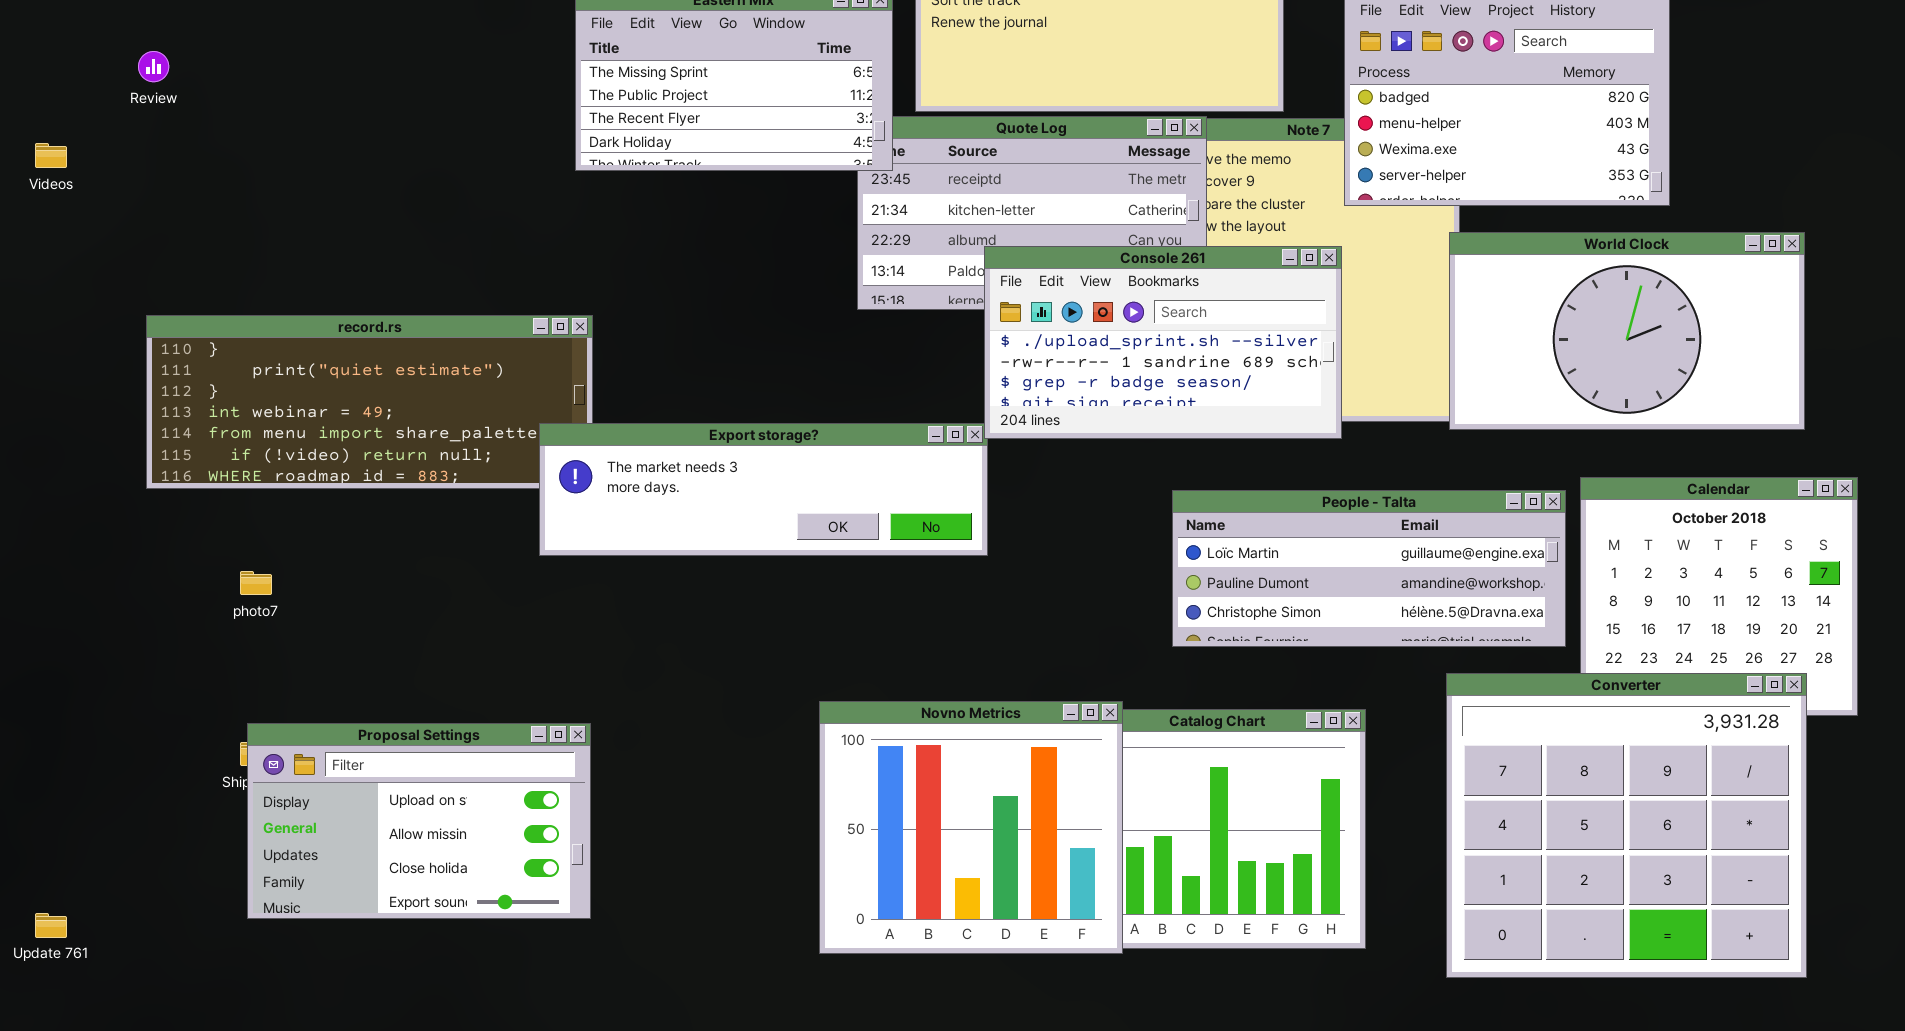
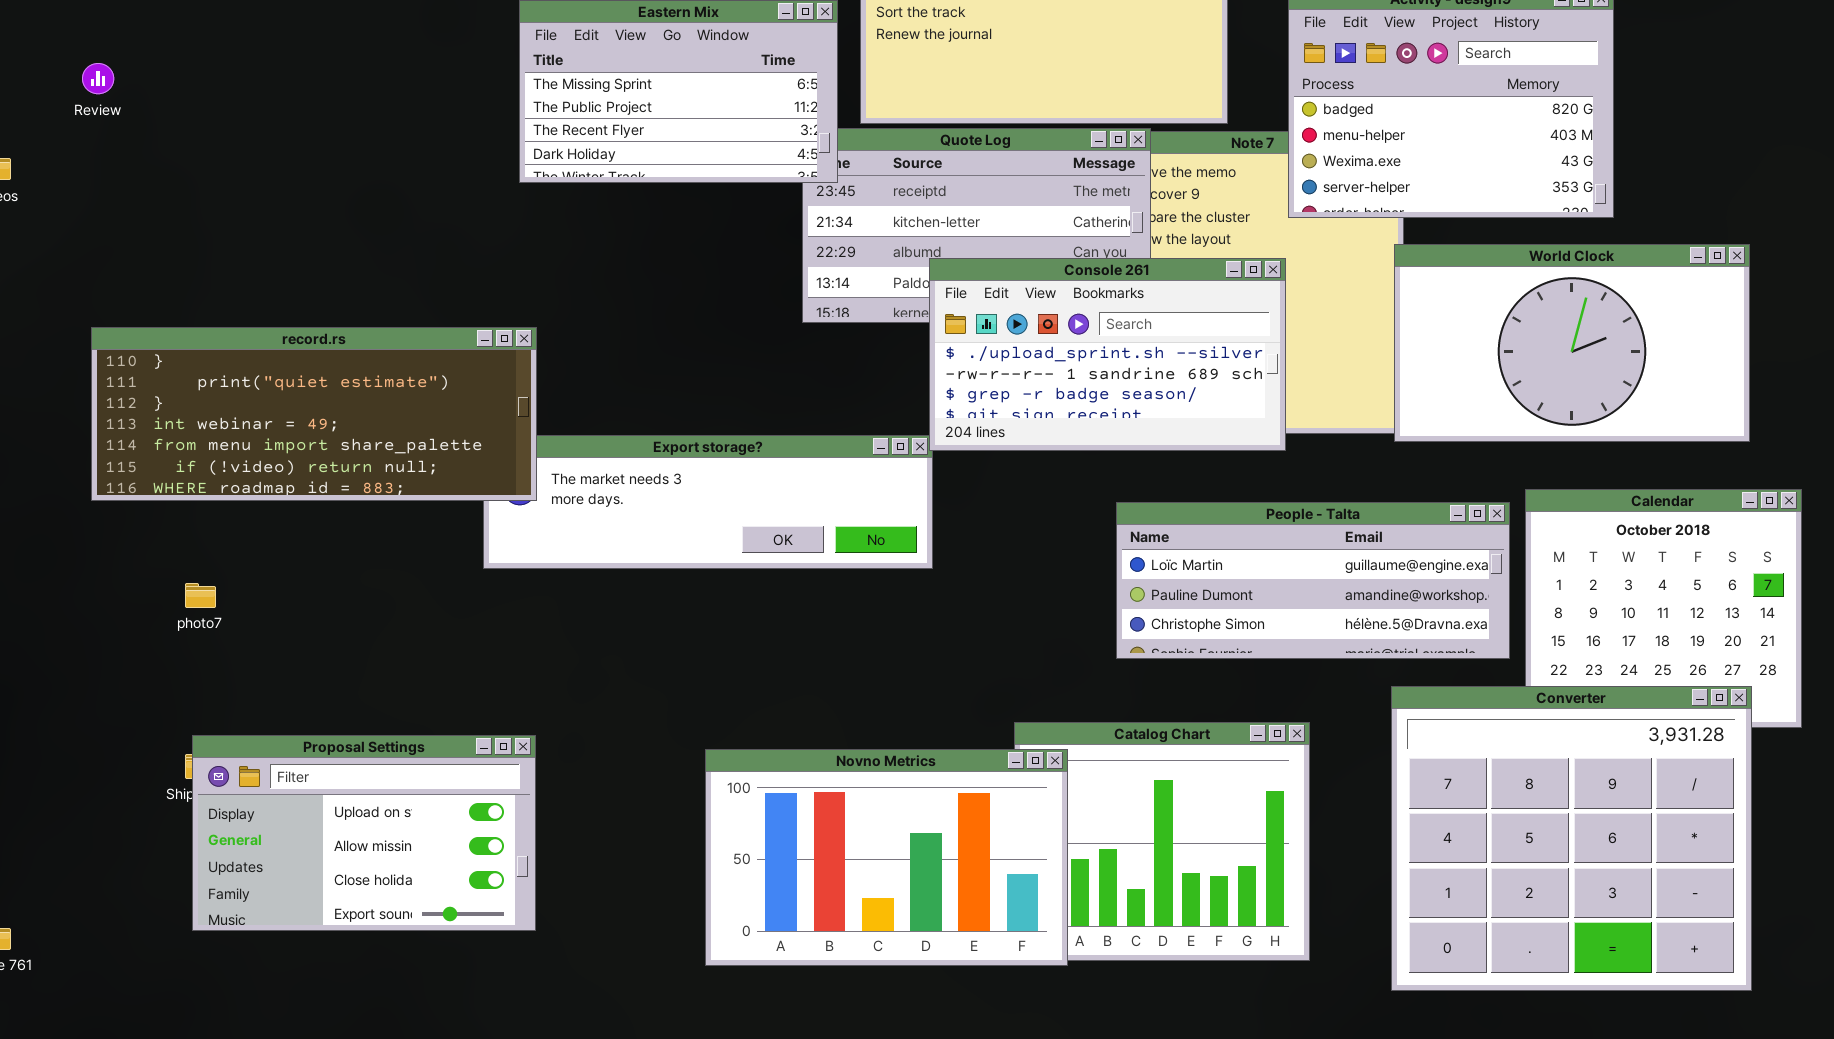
record.rs: [146,315,593,489] -> [91,327,537,501], raised
Novno Metrics: [819,701,1123,954] -> [705,749,1068,966], resized

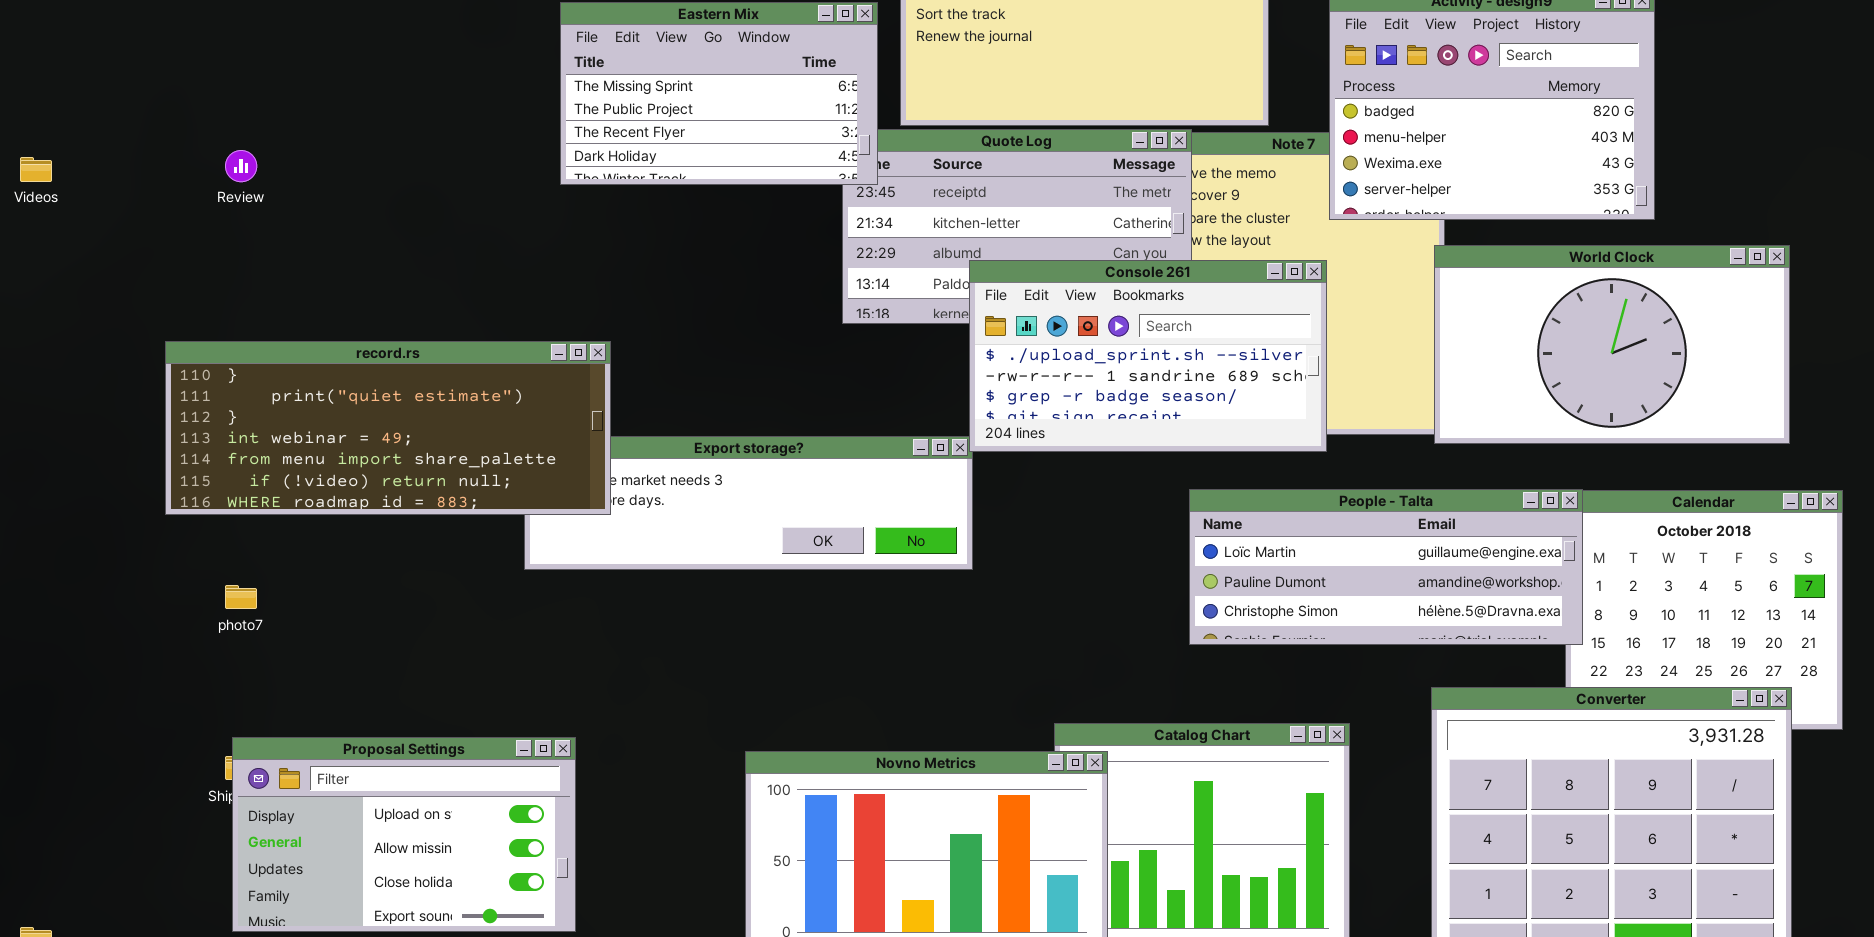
Review: [82,63,114,94] -> [225,150,257,182], moved
record.rs: [91,327,537,501] -> [165,341,611,515], moved
People - Talta: [1116,502,1510,659] -> [1189,489,1583,645], moved

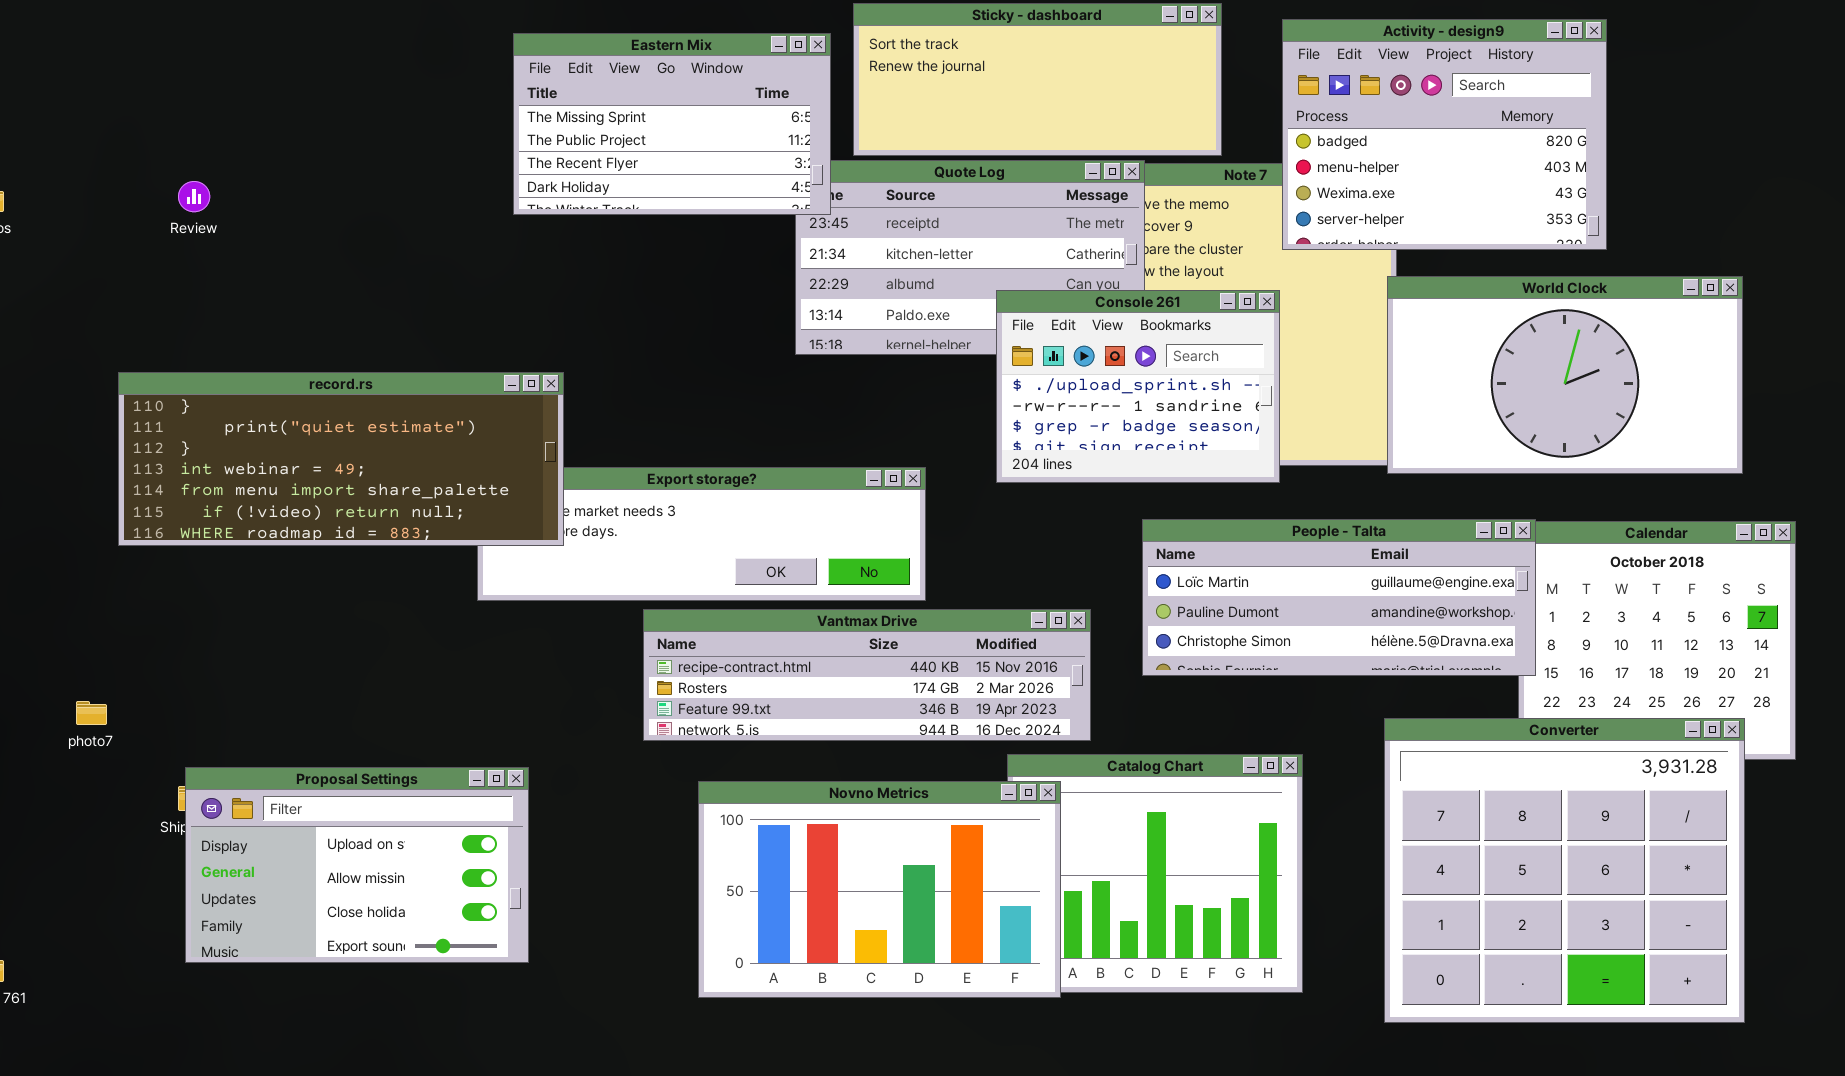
Console 261: [969,260,1327,452] -> [996,290,1280,483], resized
Vantmax Drive: none -> [643,609,1091,741], opened
photo7: [225,585,257,609] -> [76,701,107,725], moved

